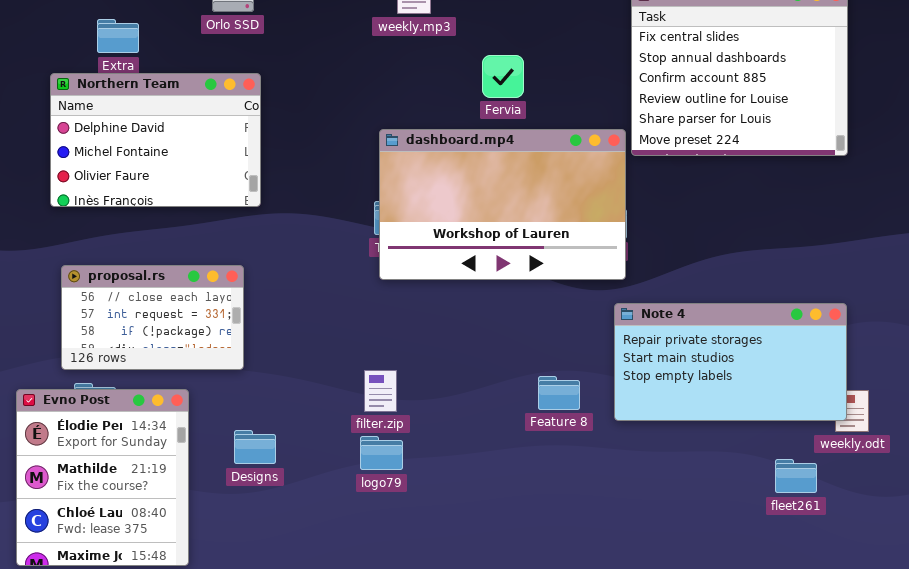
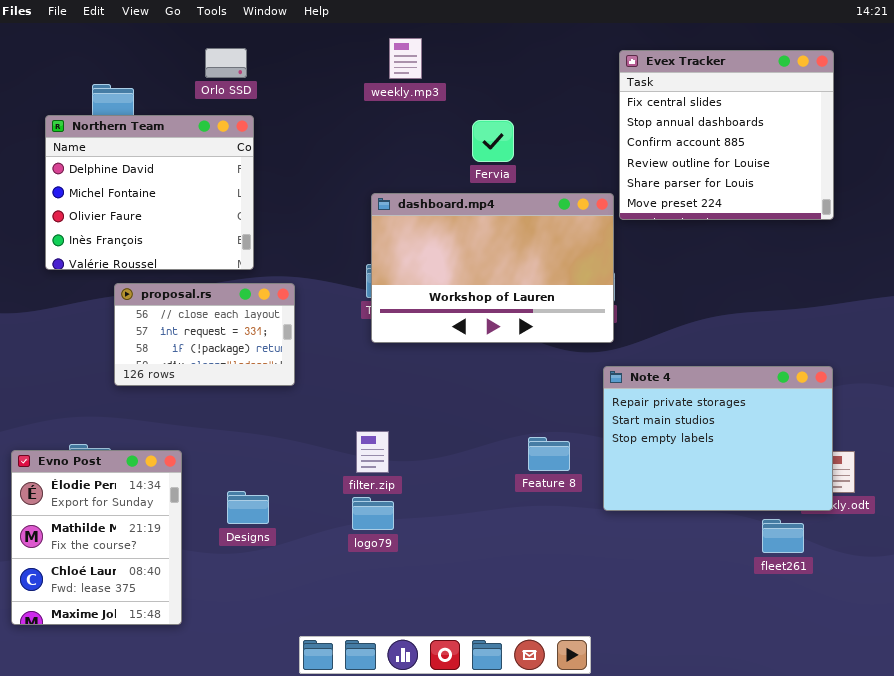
Northern Team: [50,73,261,207] -> [45,115,254,270], resized
proposal.rs: [61,265,244,370] -> [114,283,295,386], moved
Note 4: [614,303,847,421] -> [603,366,833,511], resized

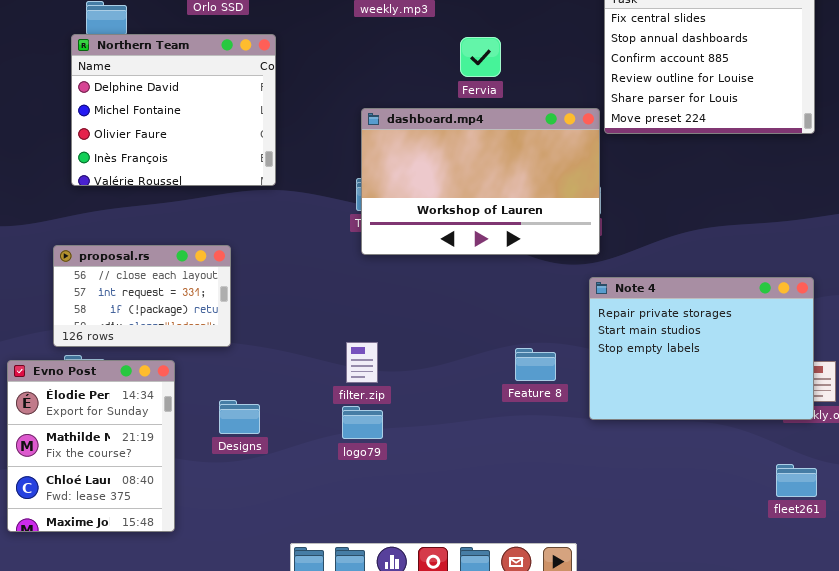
Northern Team: [45,115,254,270] -> [71,34,276,186], moved
proposal.rs: [114,283,295,386] -> [53,245,231,347], moved
fleet261: [762,519,804,553] -> [776,464,817,497], moved

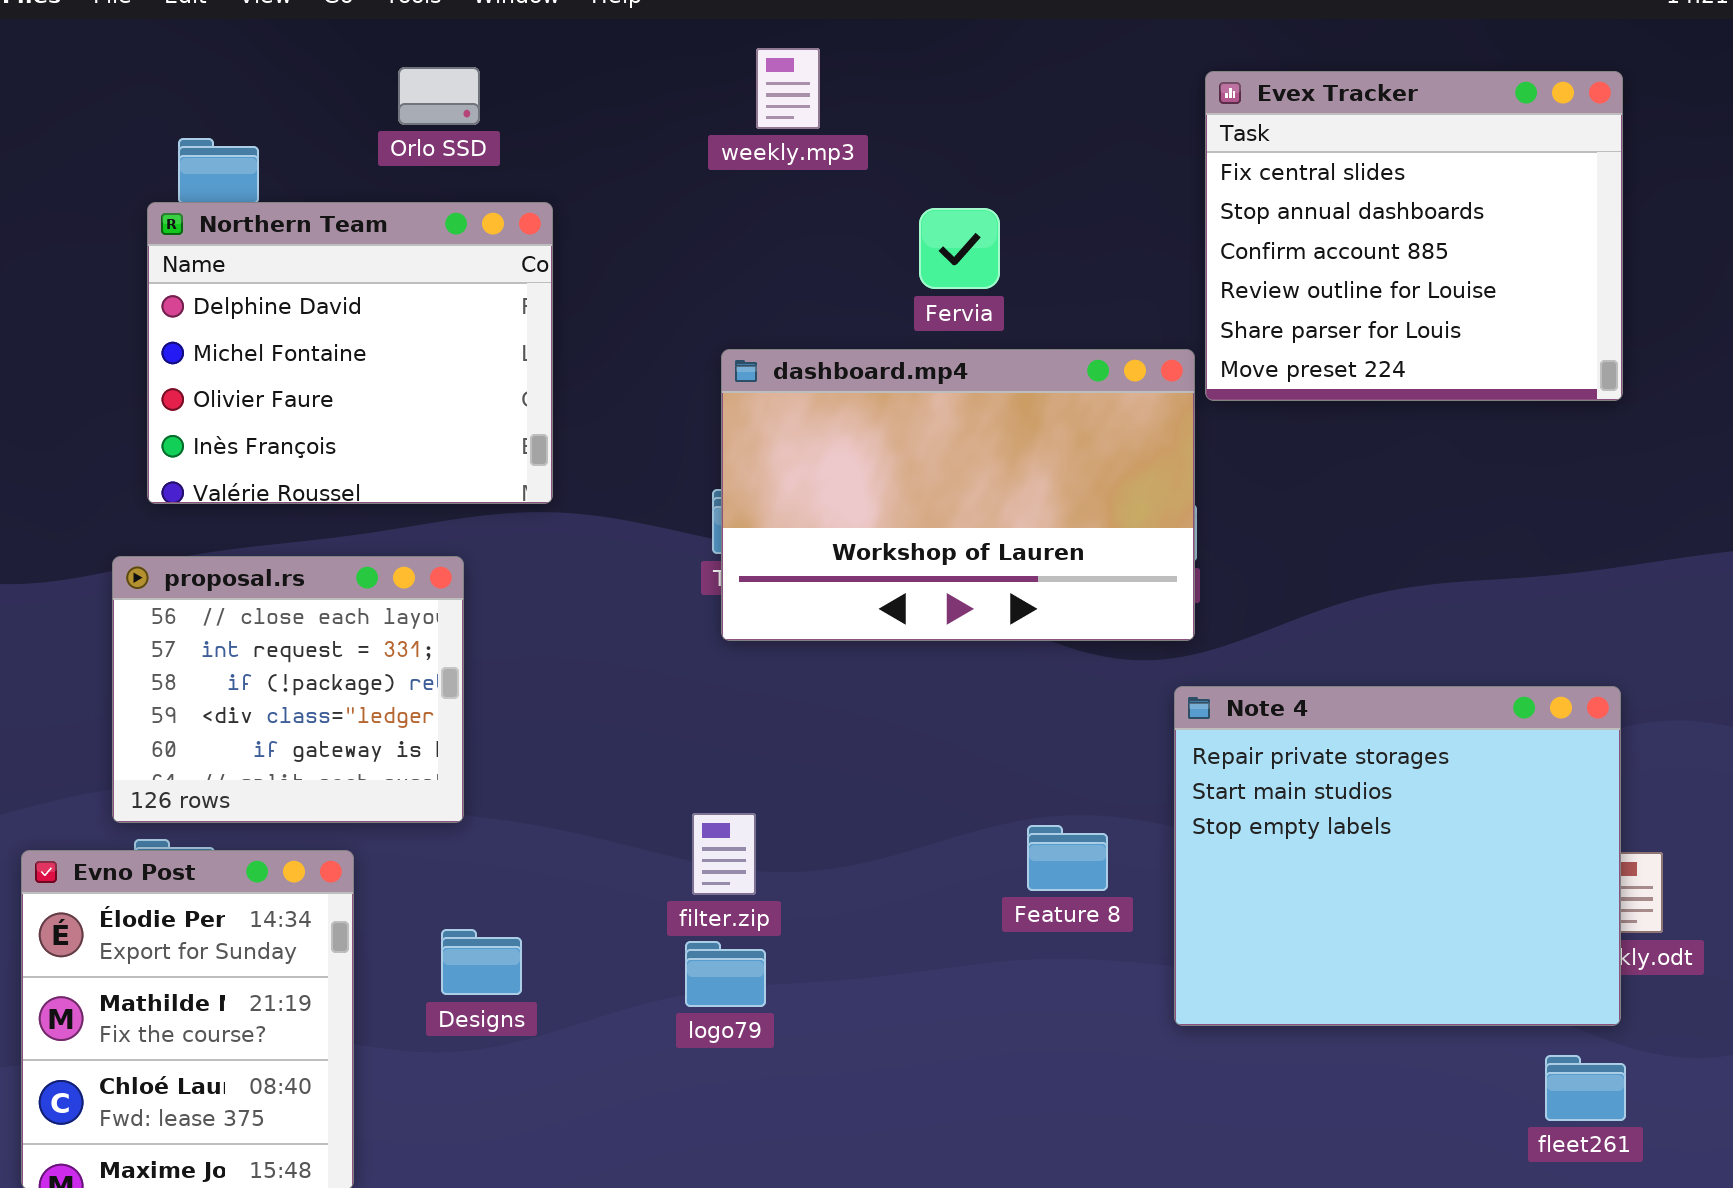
proposal.rs: [53,245,231,347] -> [112,556,464,823], resized
Note 4: [589,277,814,420] -> [1174,686,1621,1026], resized

